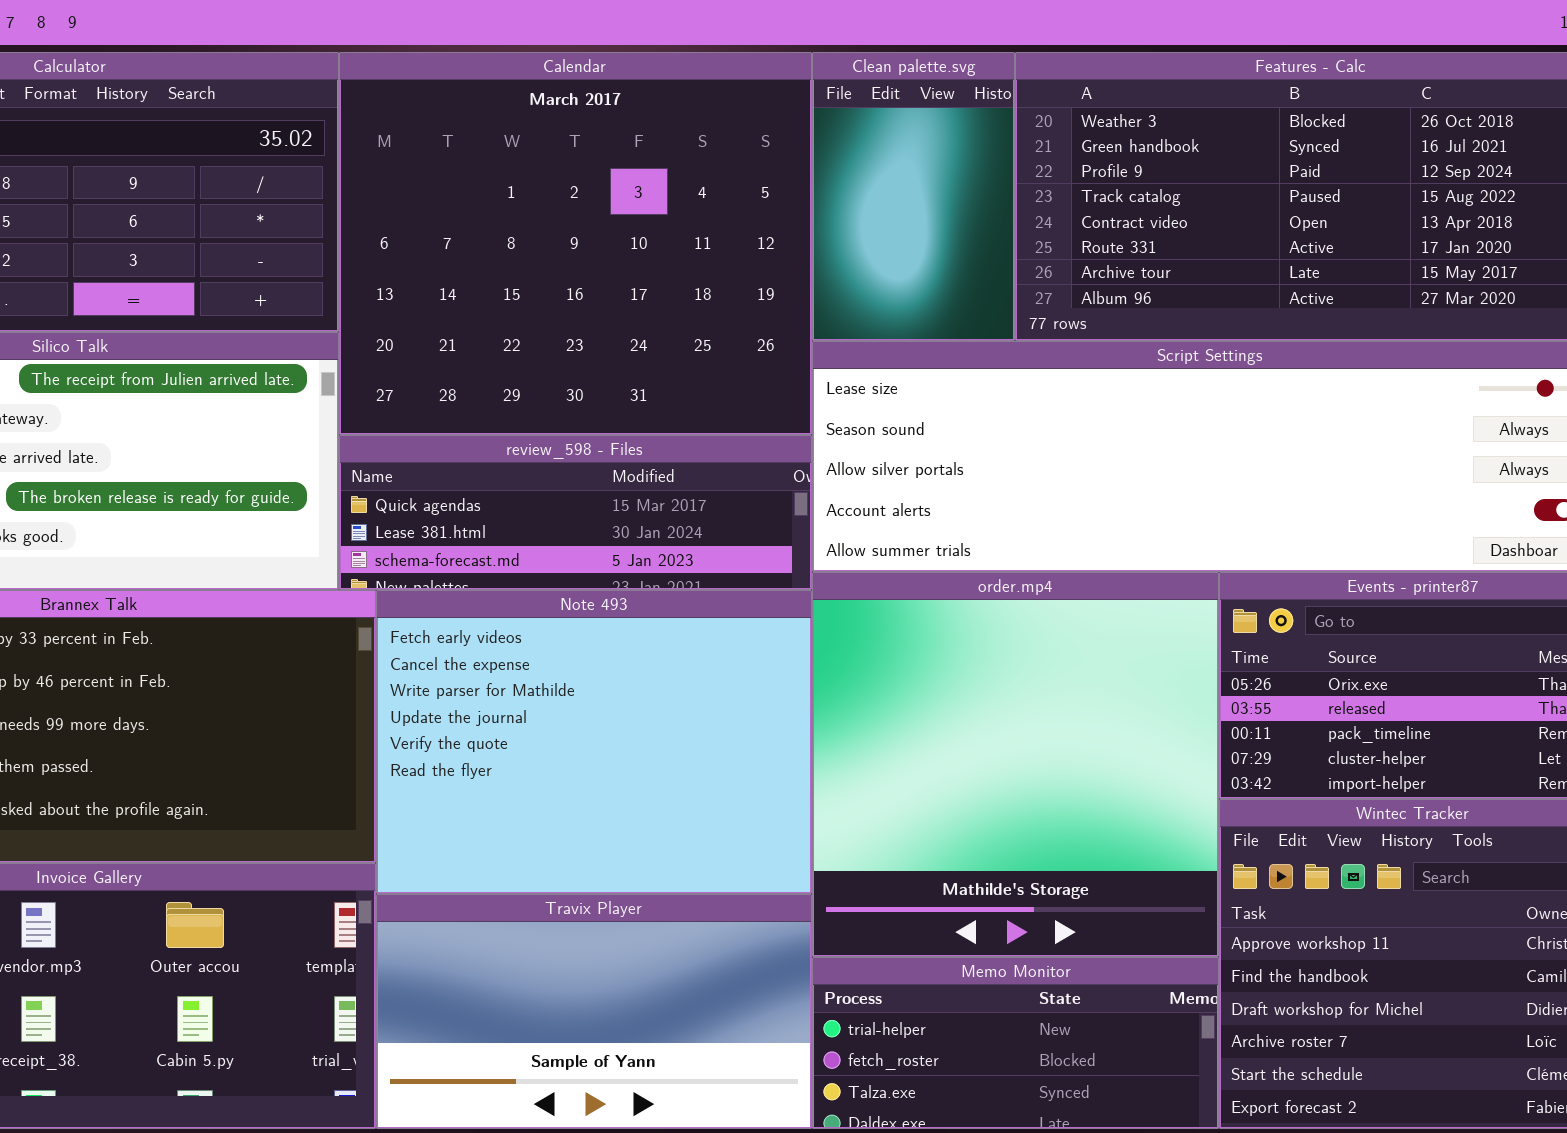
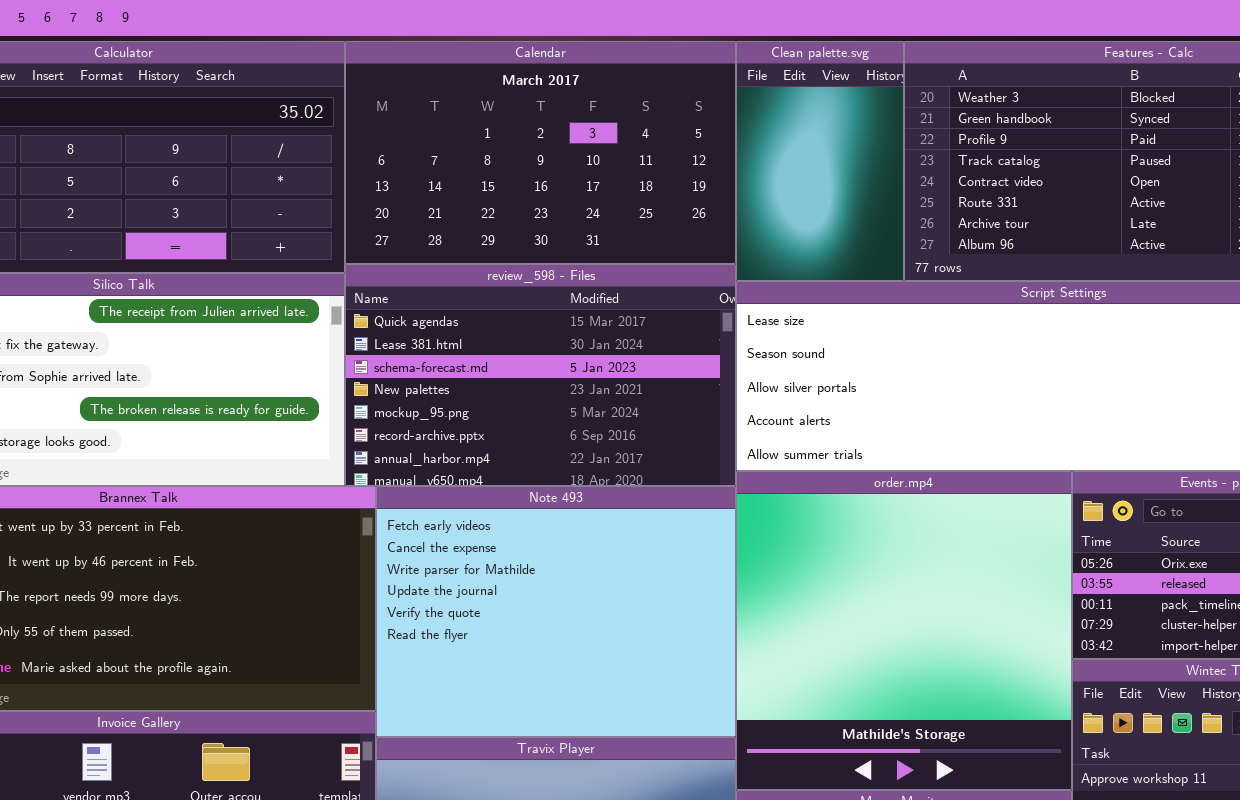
Calendar: [339,52,812,435] -> [345,41,736,264], resized
review_598 - Files: [339,435,812,590] -> [345,264,736,486], resized

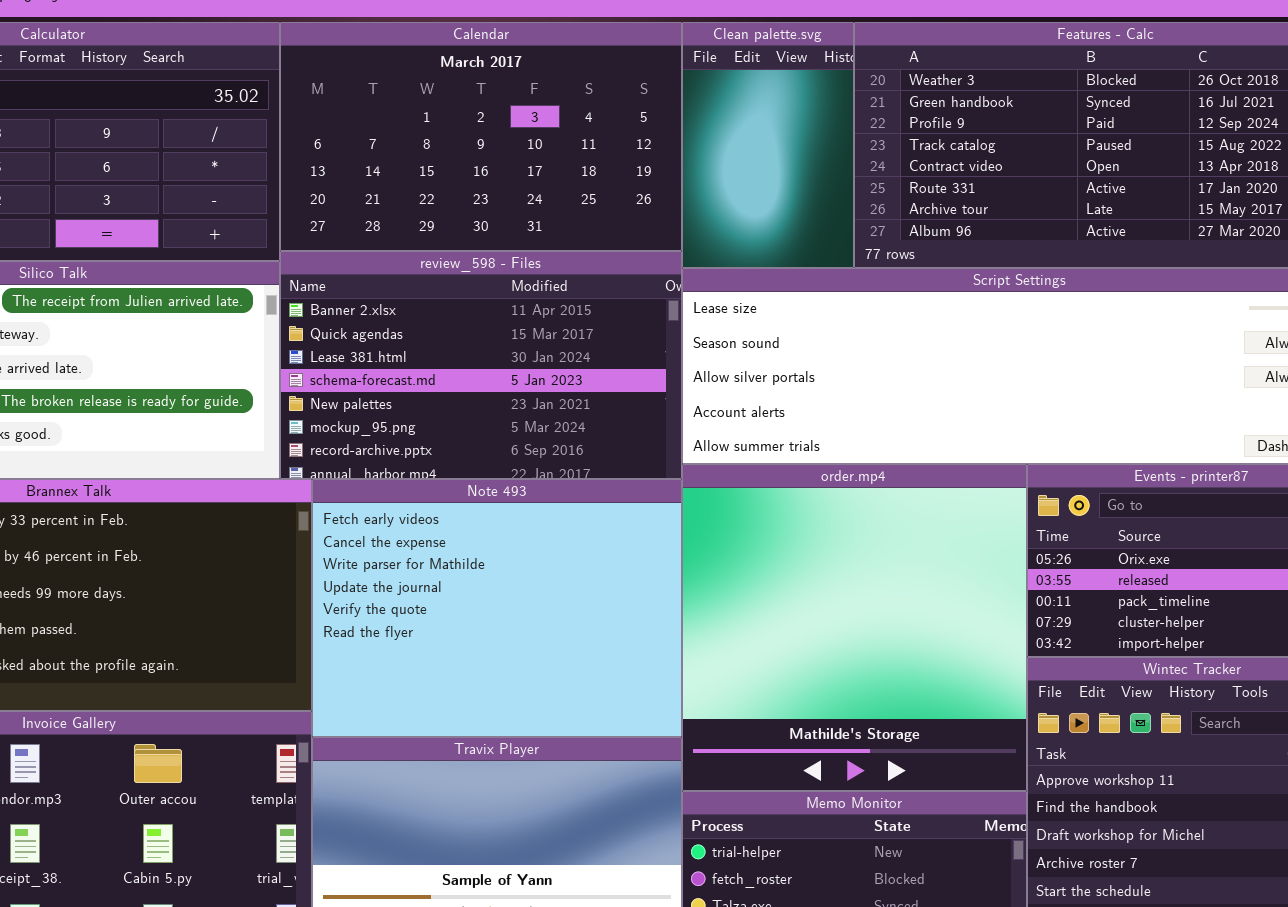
review_598 - Files: [345,264,736,486] -> [280,251,682,479], scrolled up 1 row

